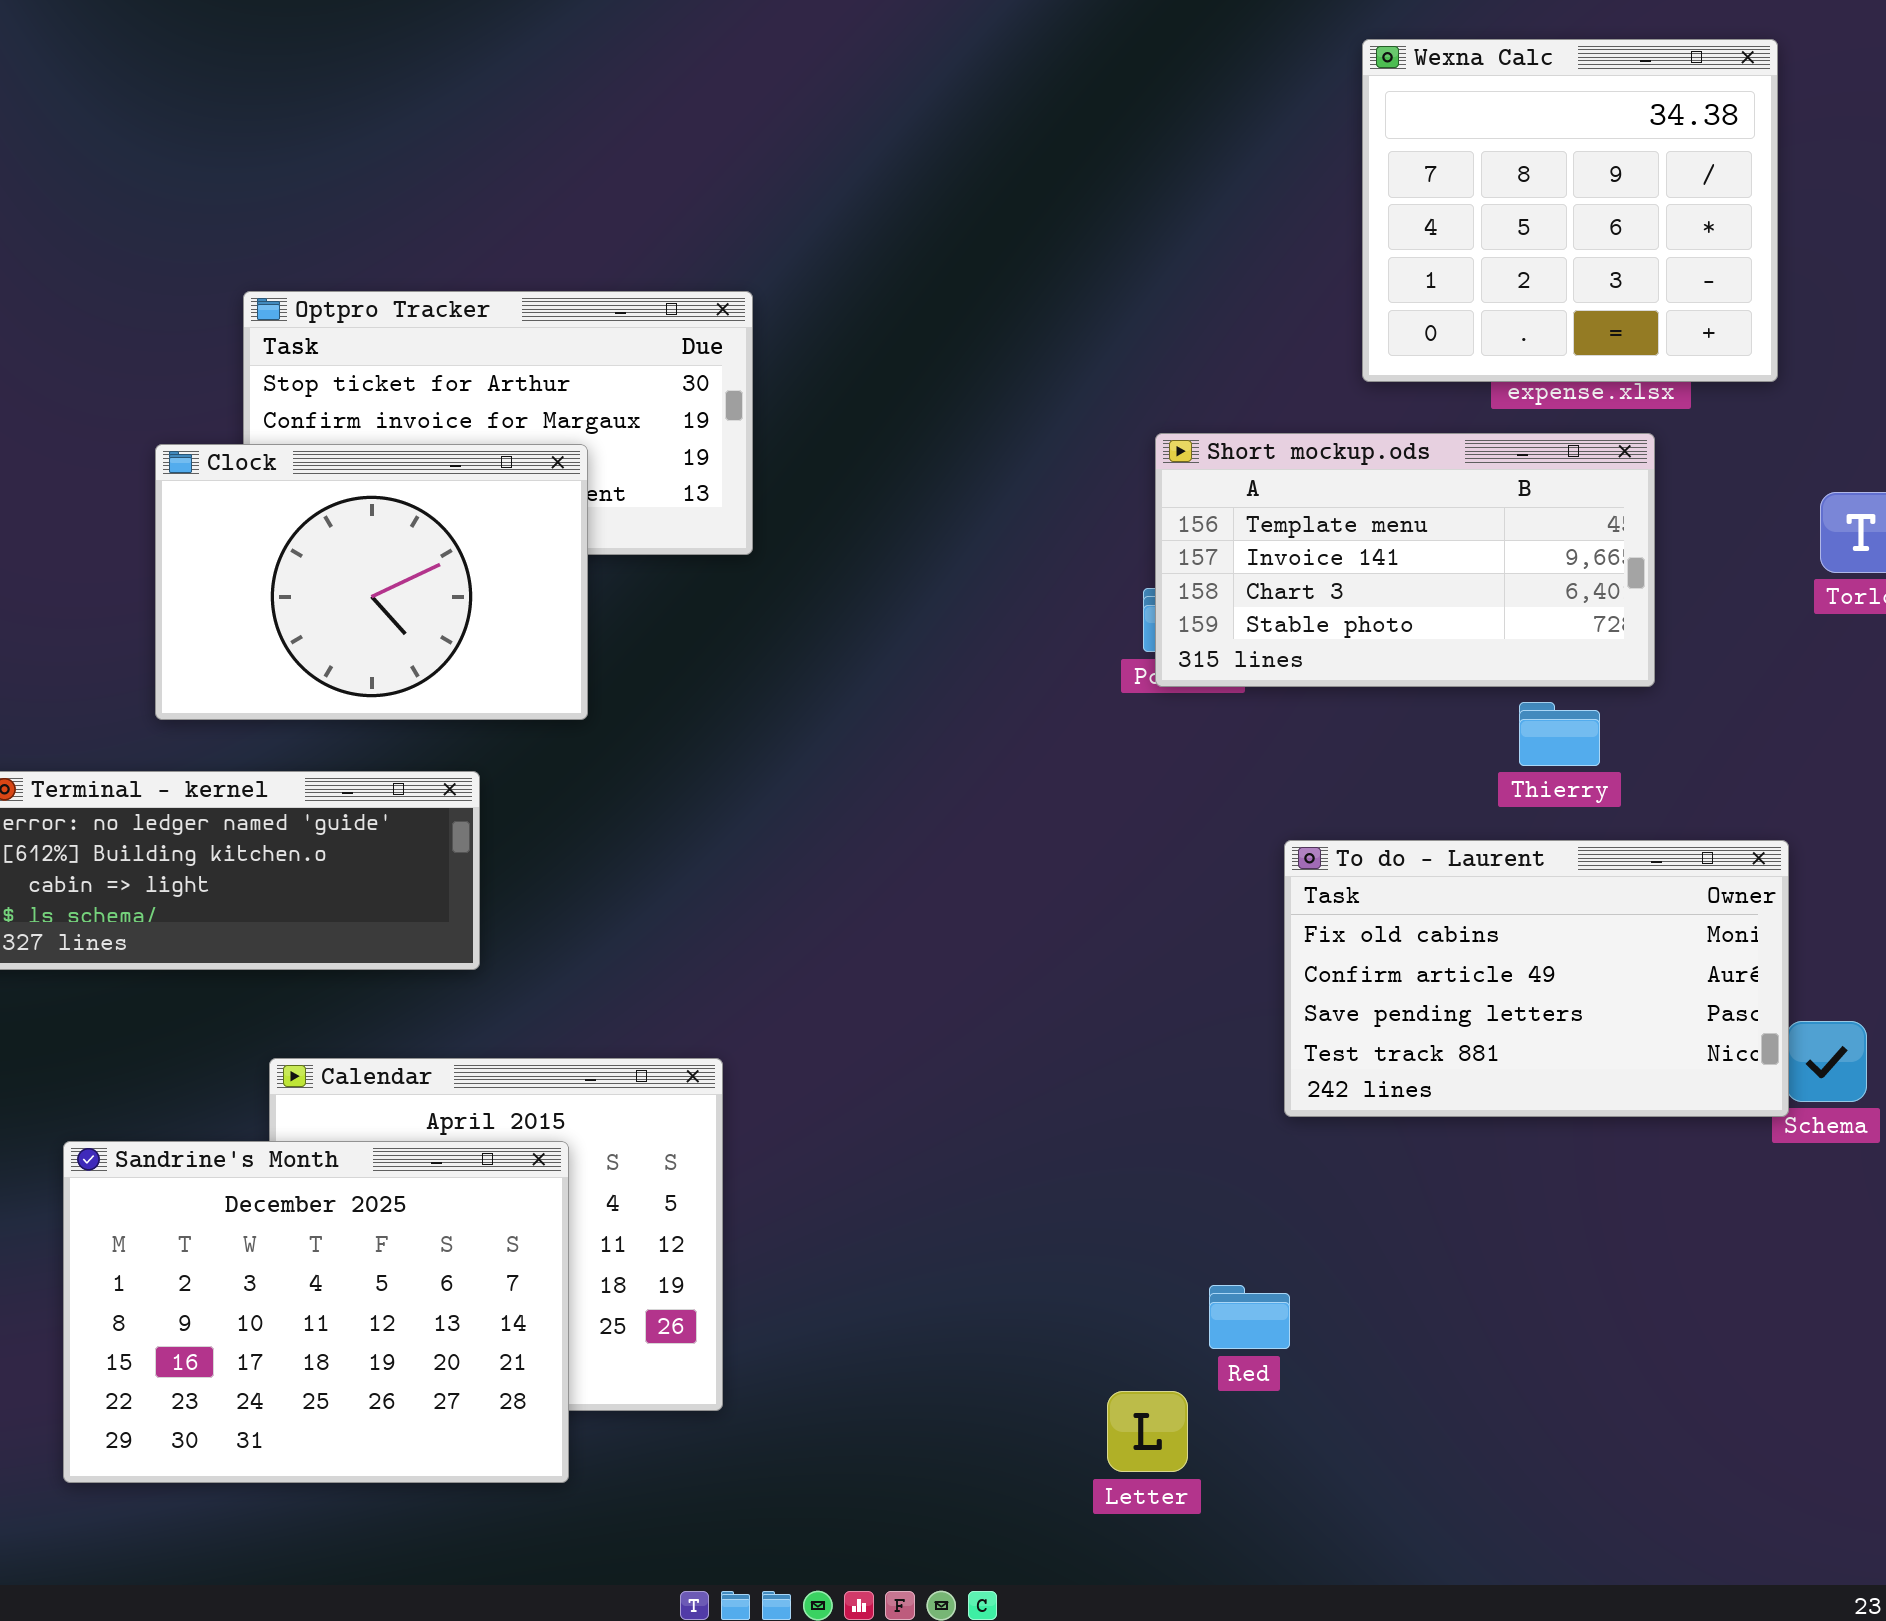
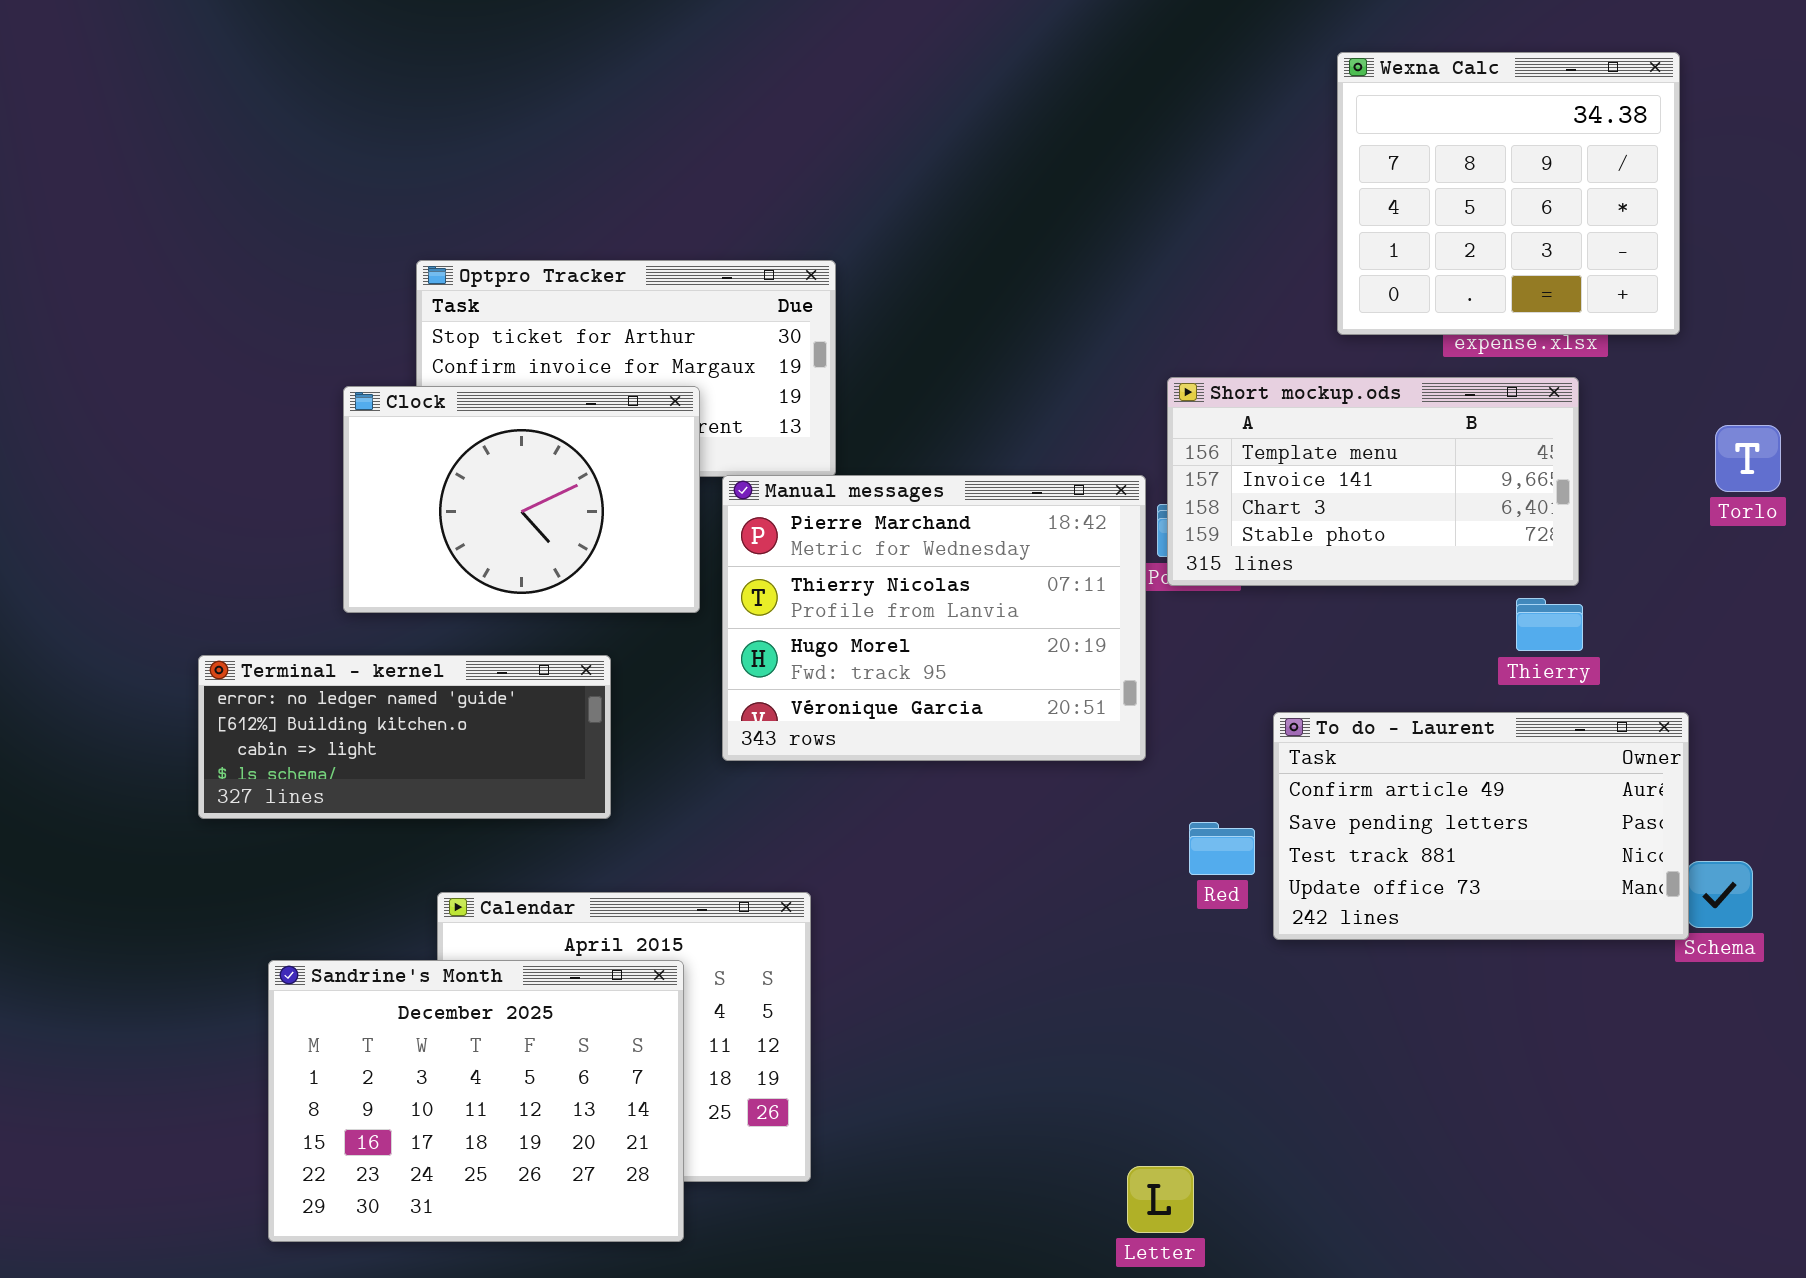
Manual messages: none -> [722,475,1146,761], opened
Thierry: [1519,702,1600,766] -> [1516,598,1583,651], moved
To do - Laurent: [1284,840,1789,1117] -> [1273,712,1689,940], scrolled down 1 row
Red: [1209,1285,1290,1349] -> [1189,822,1255,875], moved

